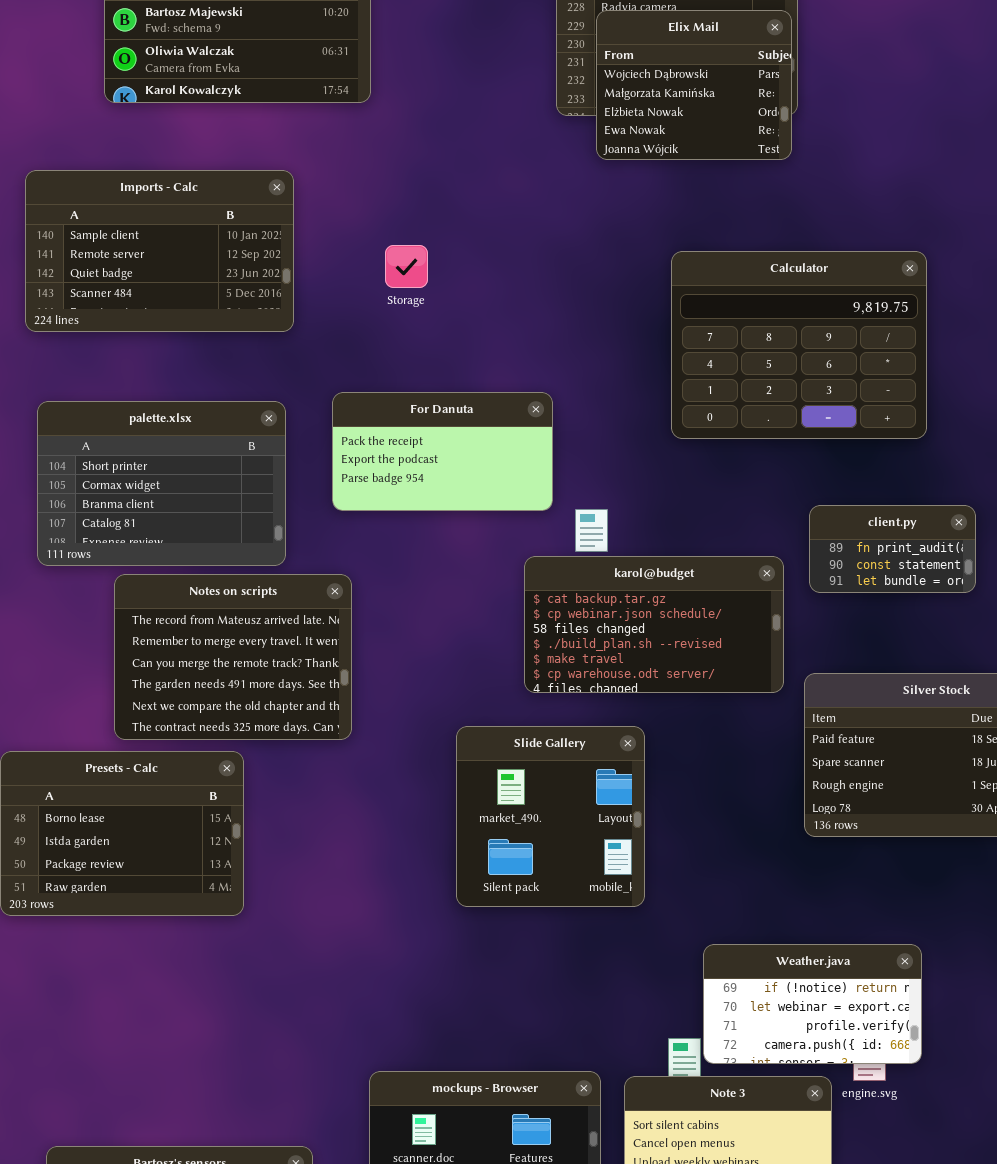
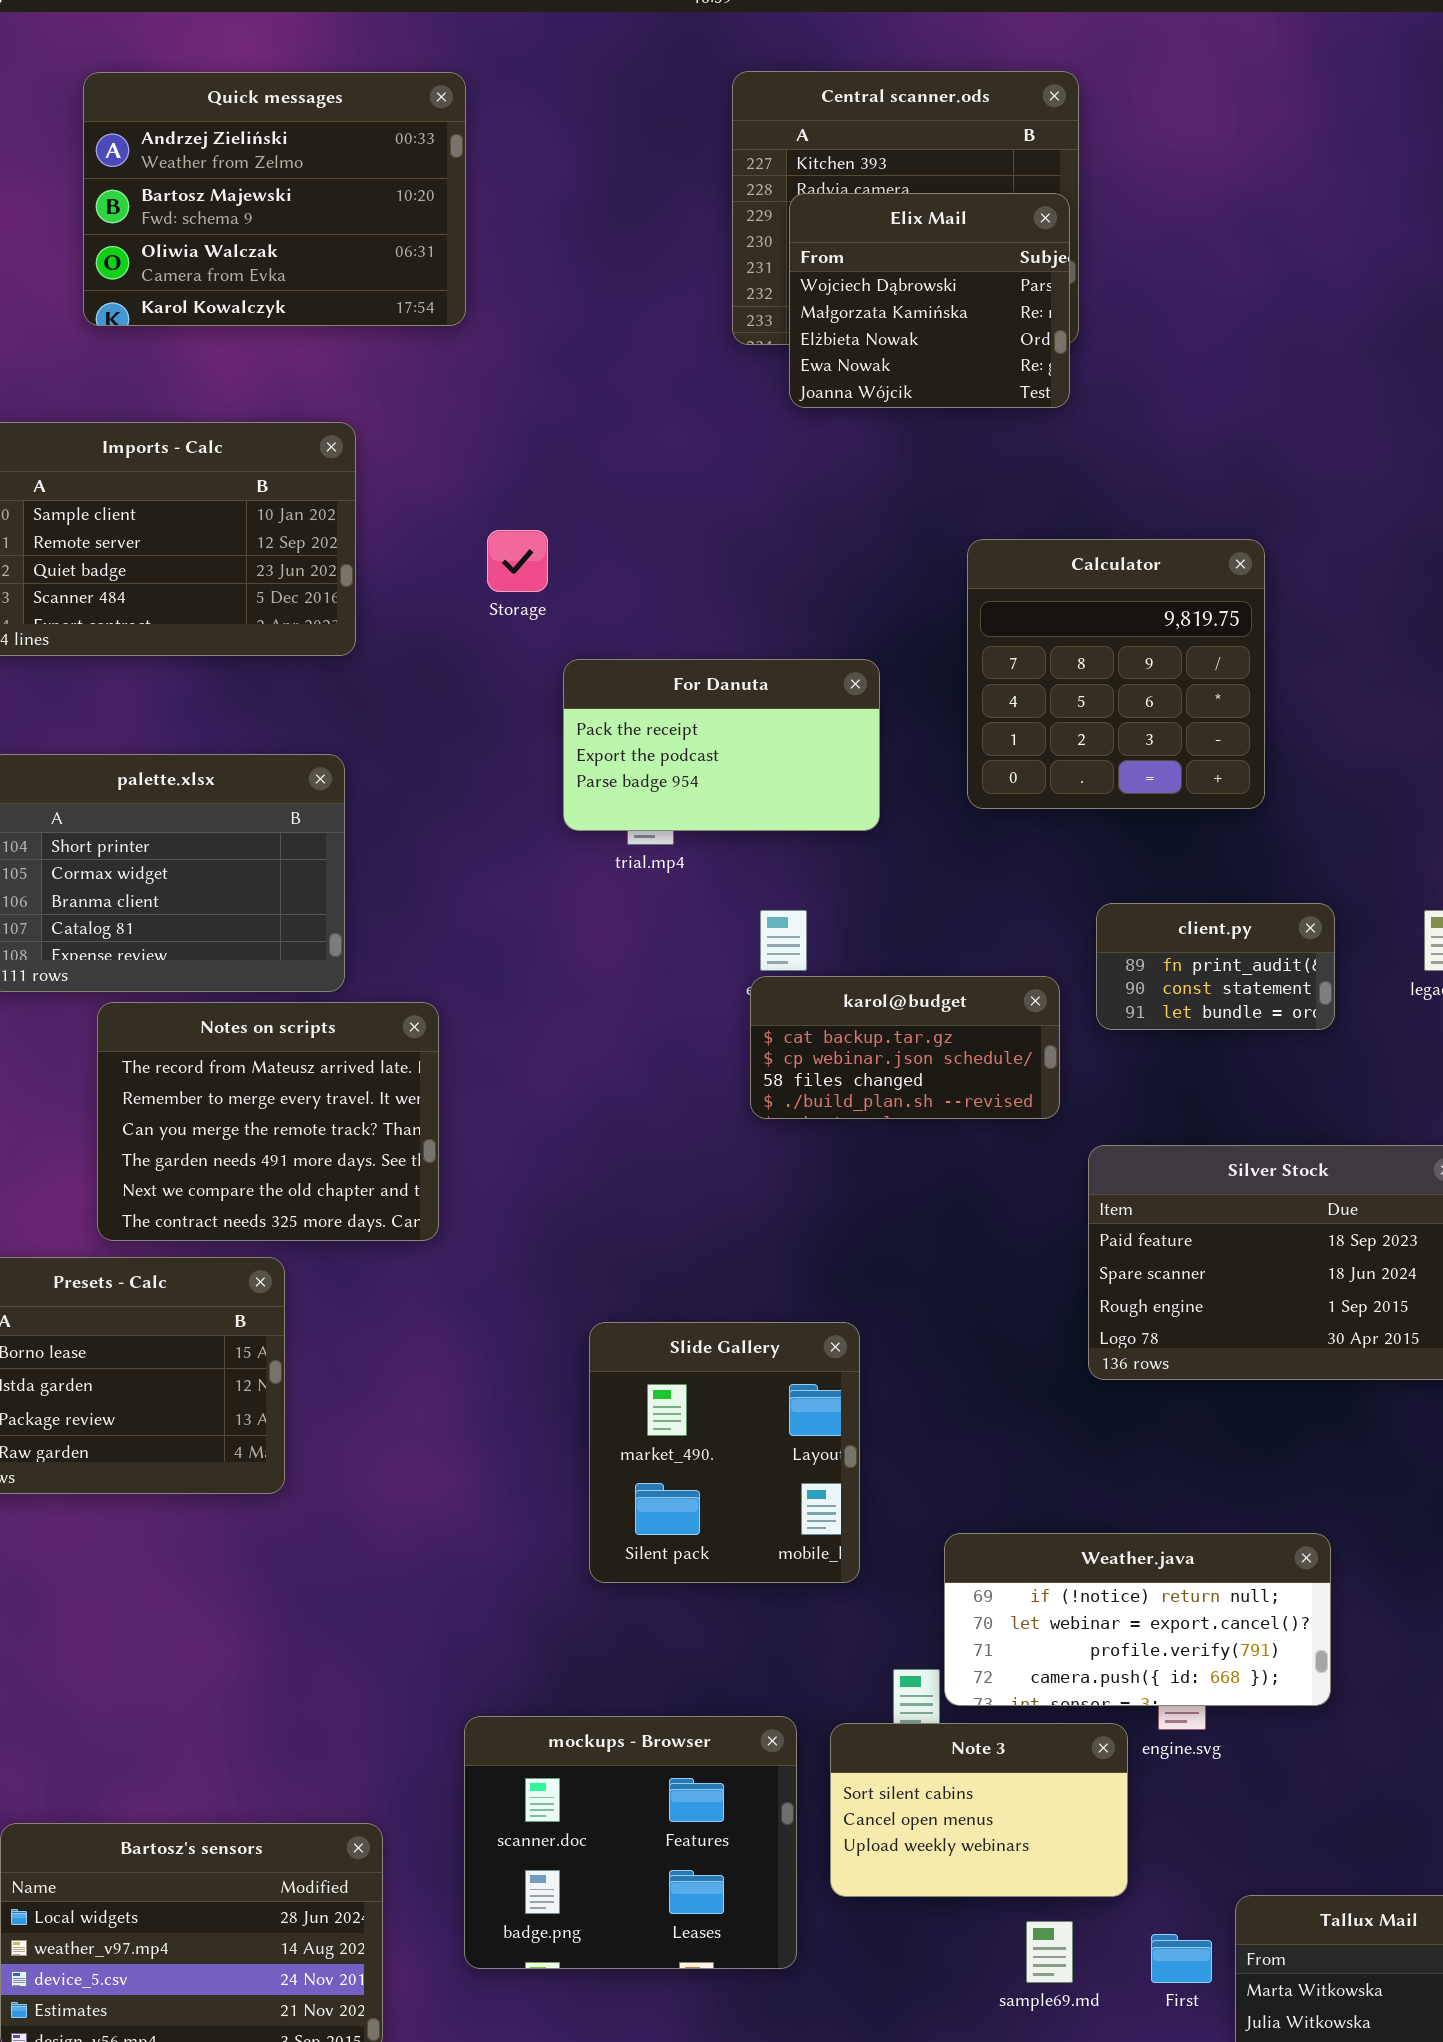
Calculator: [671,251,927,439] -> [967,539,1265,809], resized
For Danuta: [332,392,553,511] -> [563,659,880,831], moved
karol@budget: [524,556,784,693] -> [750,976,1060,1119], resized
Slide Gallery: [456,726,645,907] -> [589,1322,860,1583], moved
Weather.java: [703,944,922,1064] -> [944,1533,1331,1706], resized

